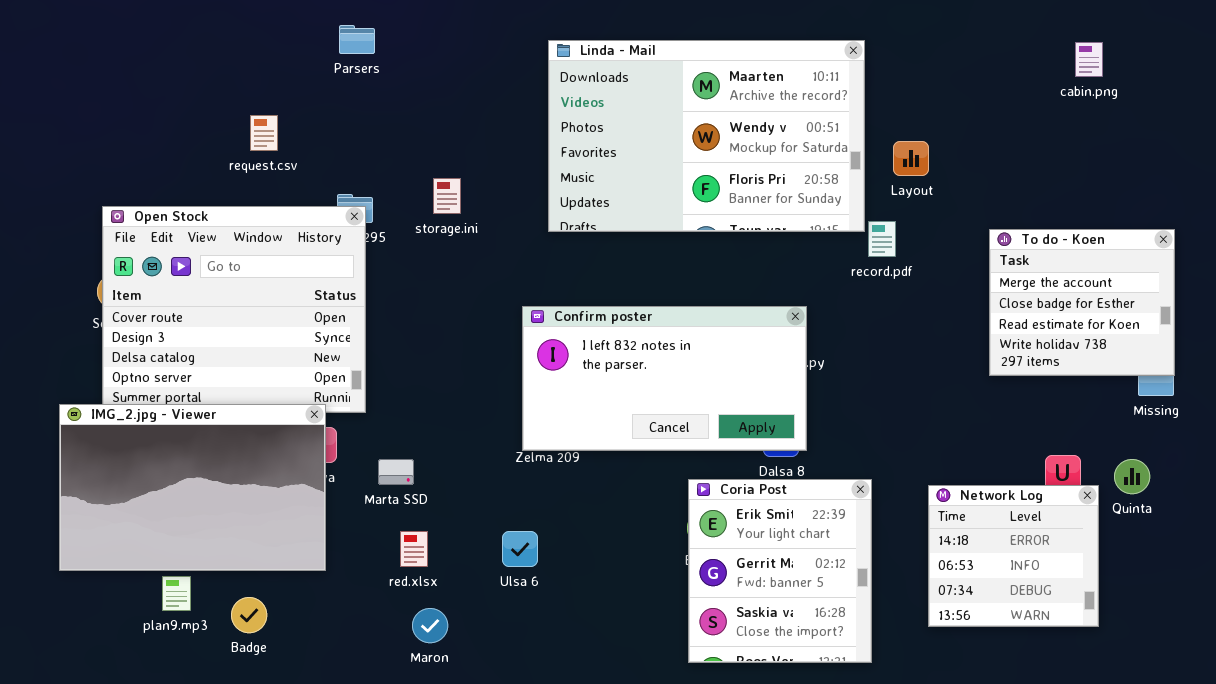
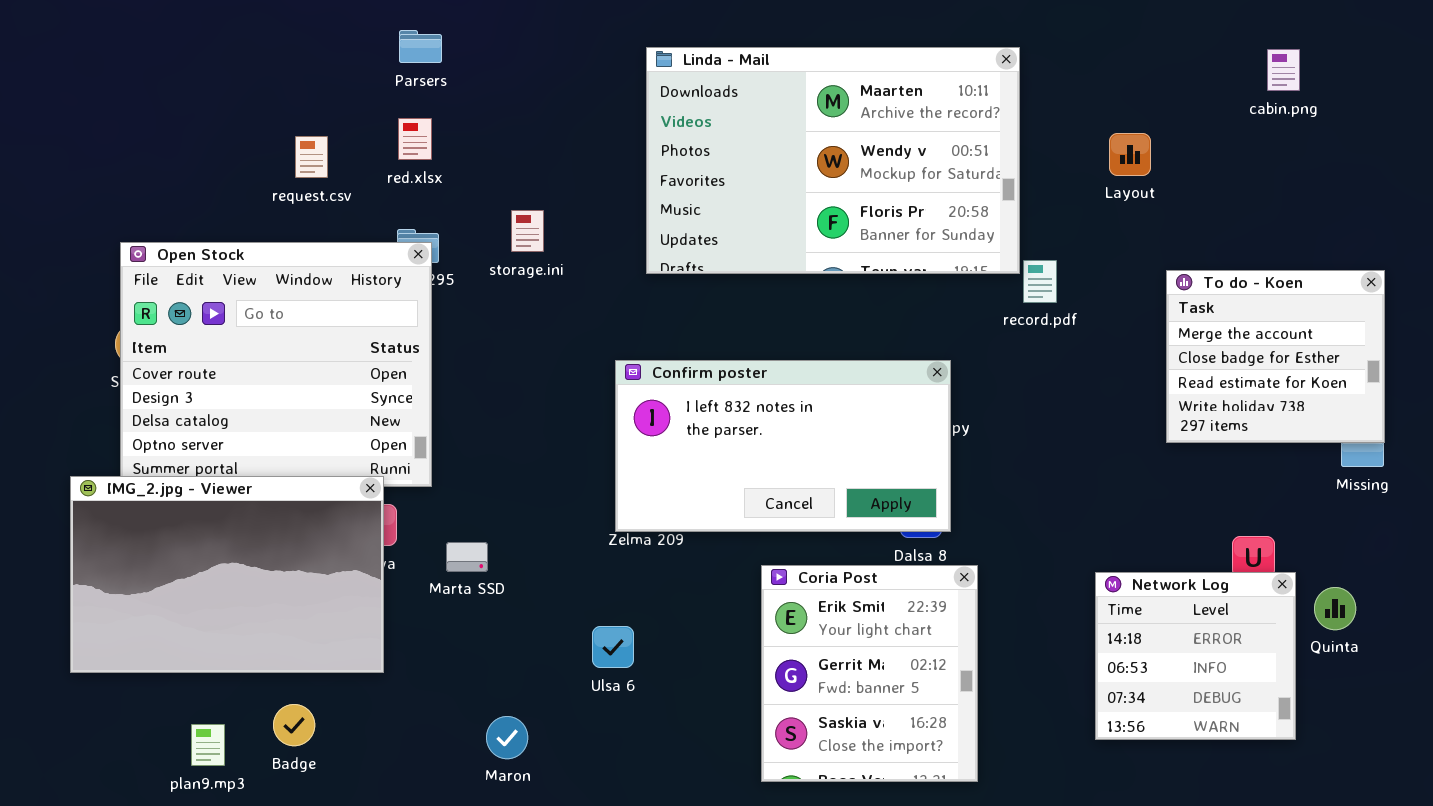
Layout: [893,141,929,176] -> [1109,133,1151,176], moved
Quinta: [1114,459,1150,494] -> [1314,587,1356,630], moved
Coria Post: [688,479,872,663] -> [761,565,978,782], moved
red.xlsx: [400,531,428,567] -> [398,118,432,160], moved
plan9.mp3: [162,576,191,611] -> [191,724,225,766], moved

